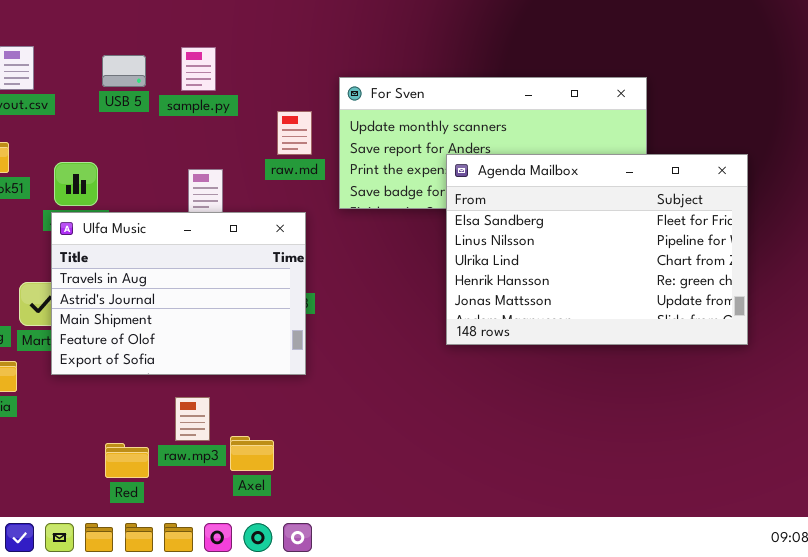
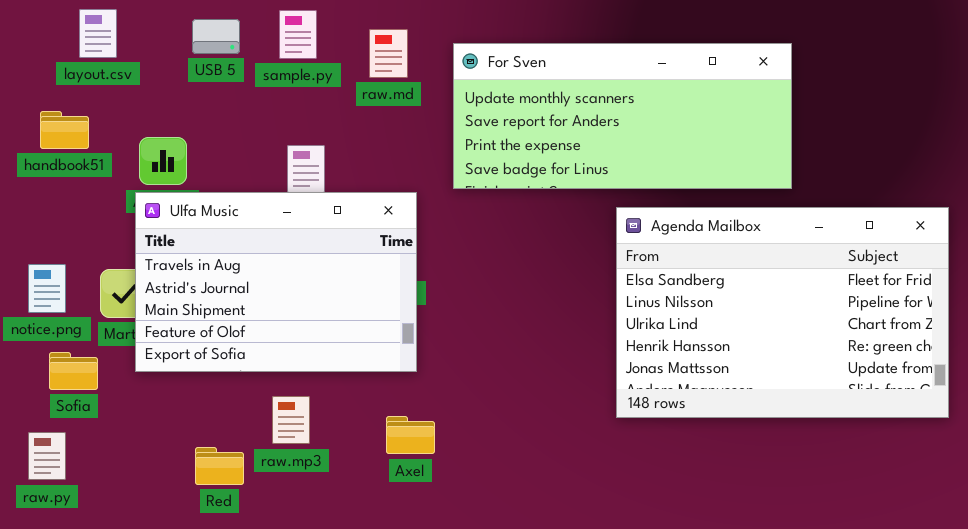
raw.md: [277,111,312,155] -> [369,29,408,78], moved
Agenda Mailbox: [446,154,748,345] -> [616,207,949,418], moved
Axel: [230,436,274,471] -> [386,416,435,454], moved

